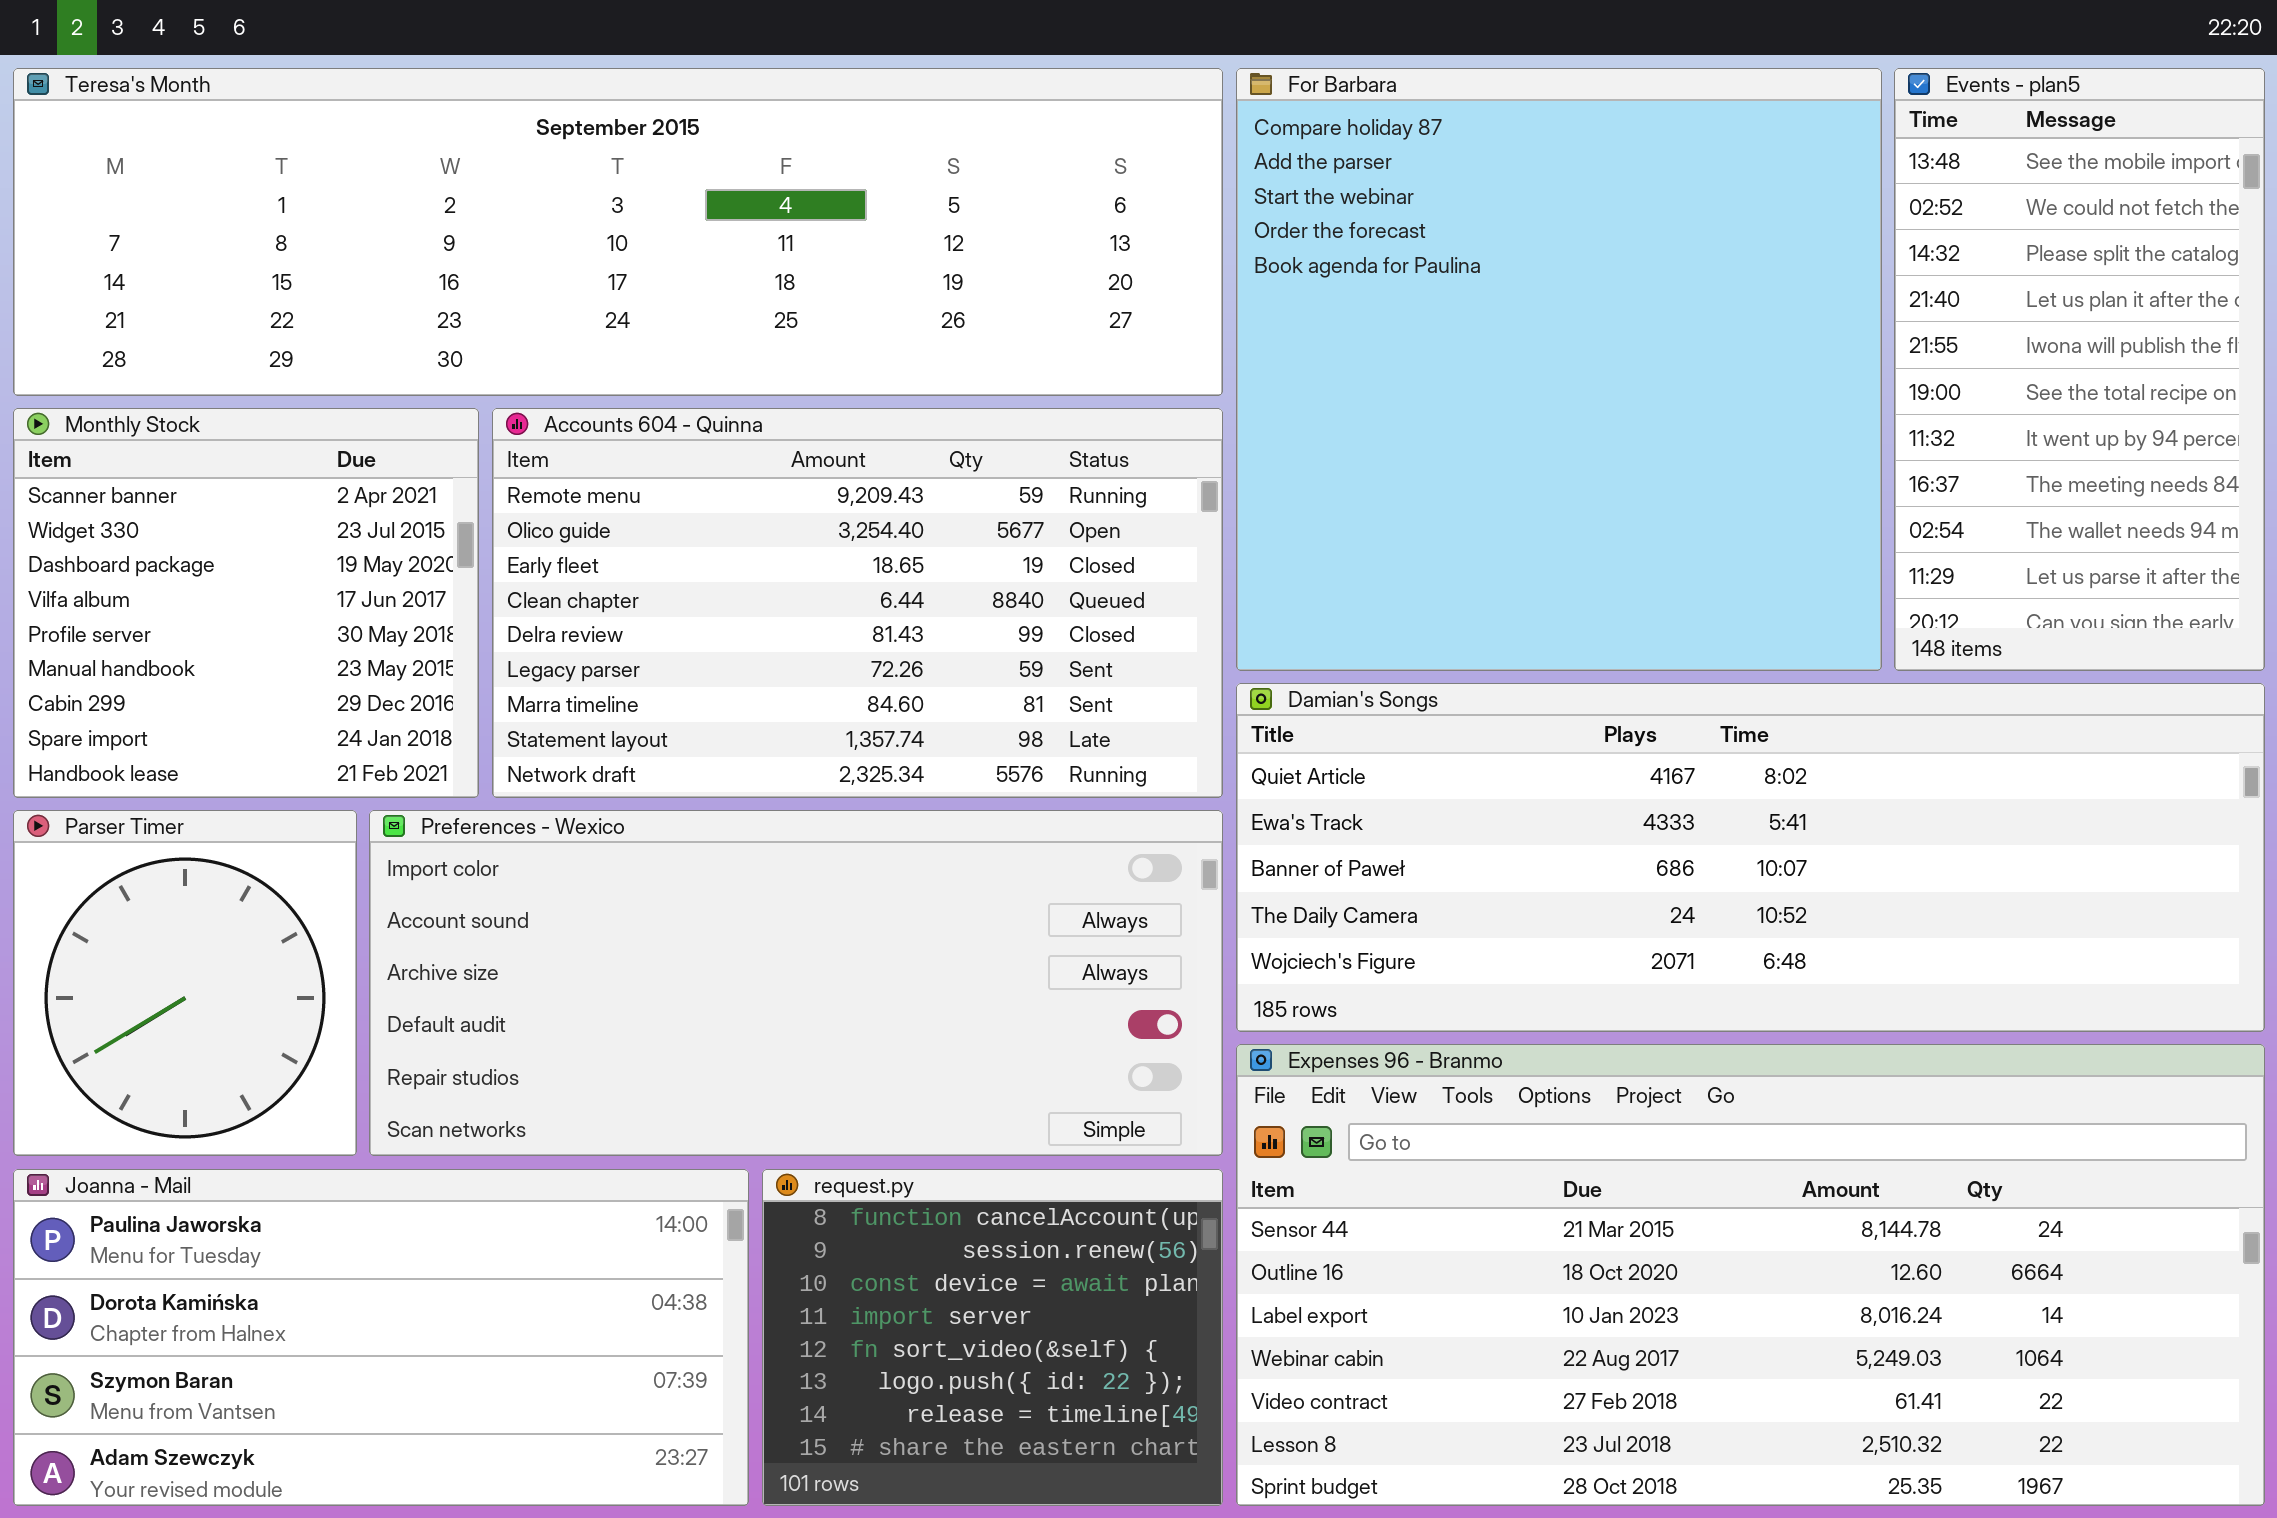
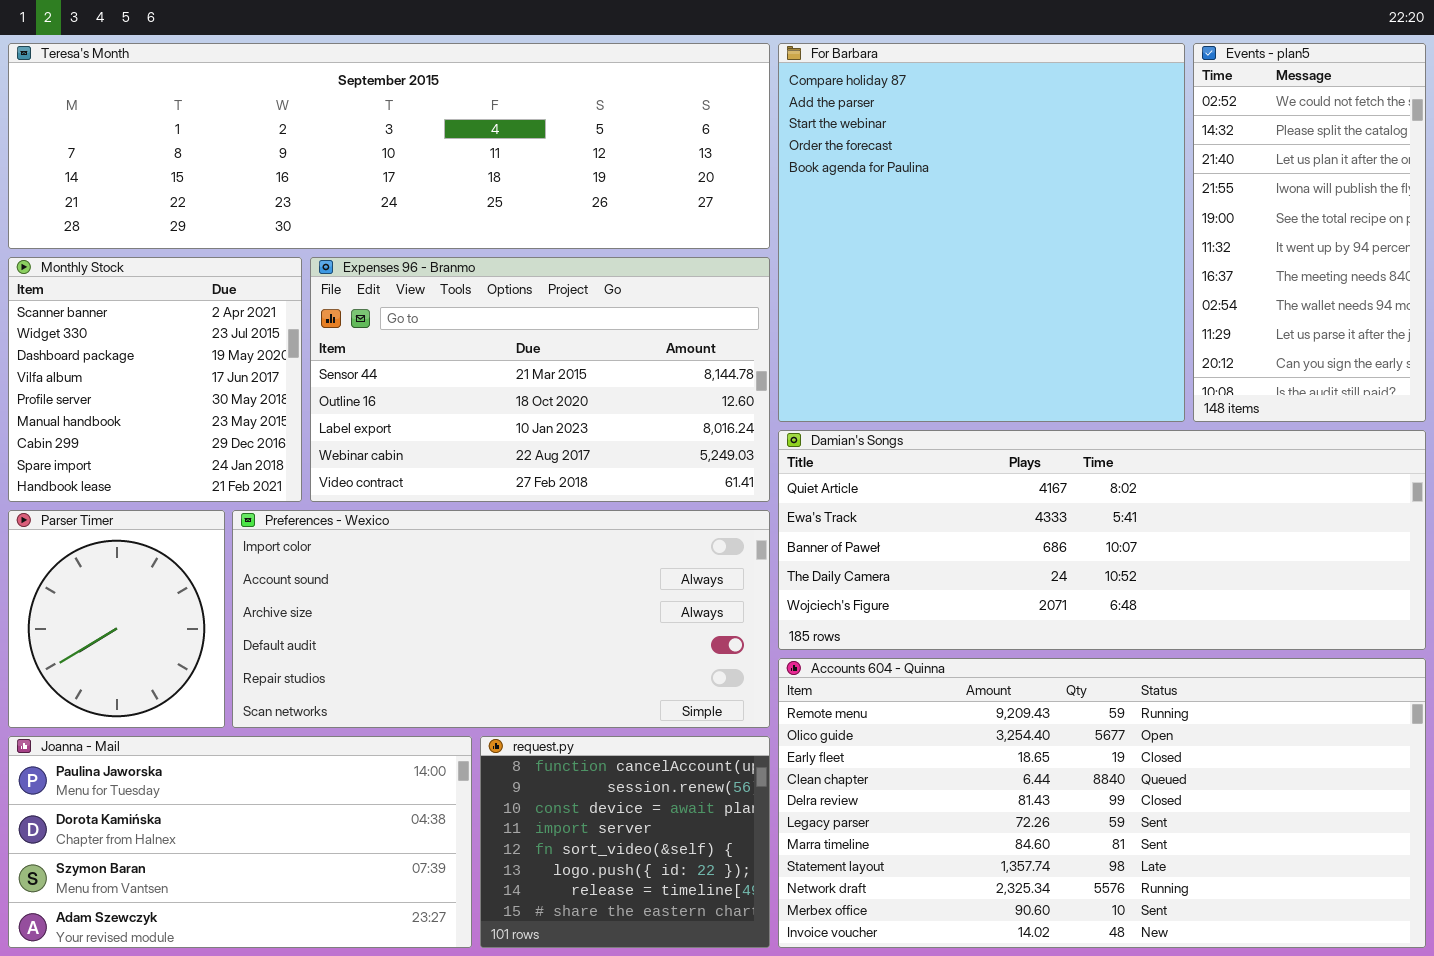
Events - plan5: [1894,68,2265,671] -> [1193,43,1426,422], scrolled down 1 row
Accounts 604 - Quinna: [492,408,1223,798] -> [778,658,1426,948], moved, resized
Expenses 96 - Branmo: [1236,1044,2265,1506] -> [310,257,770,502], moved, resized

